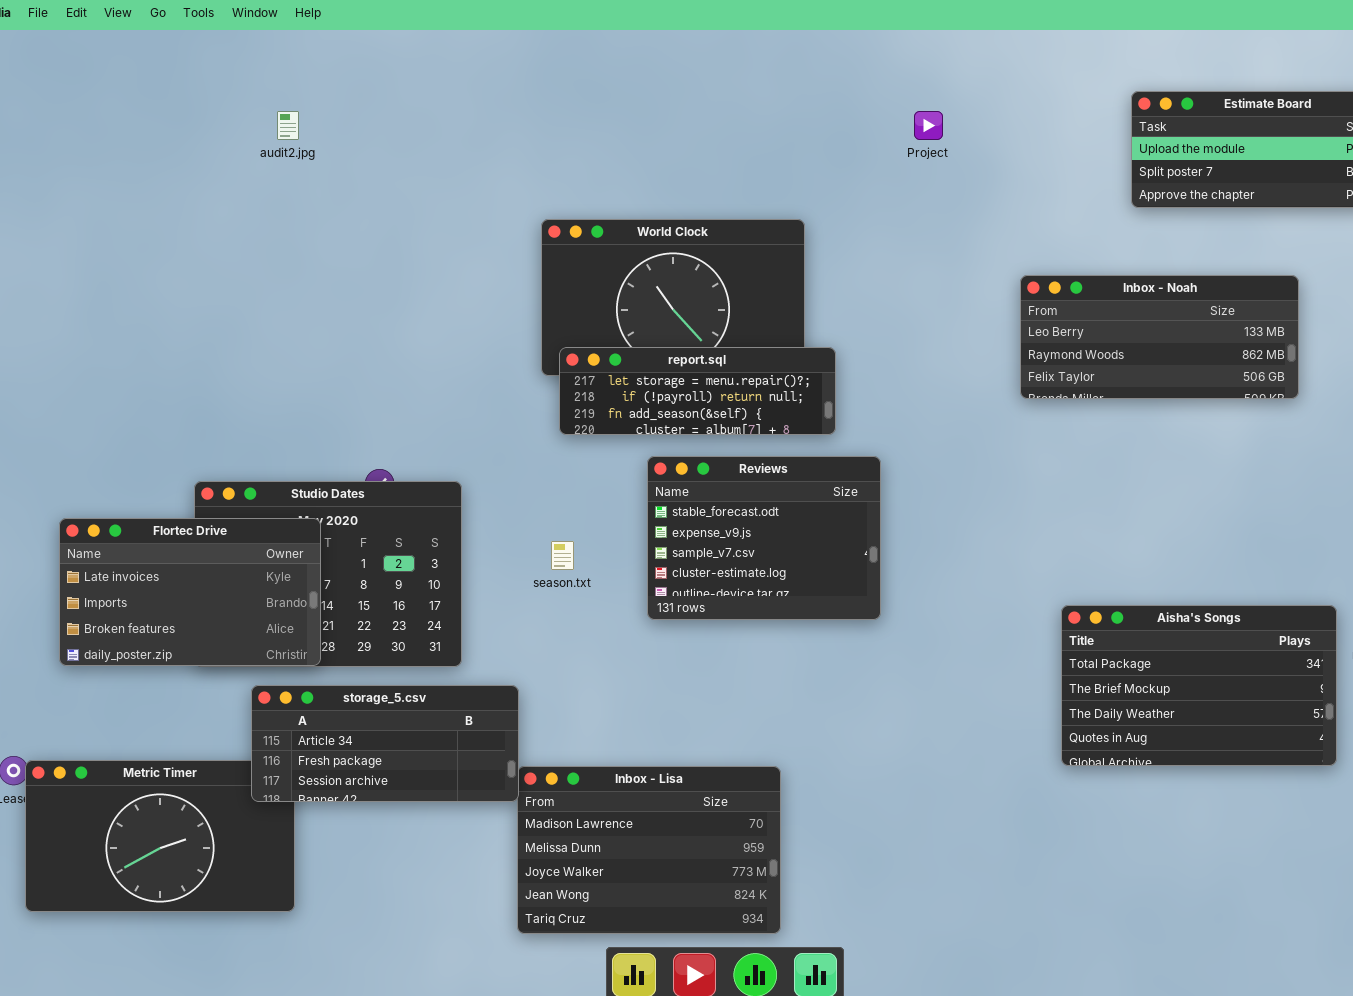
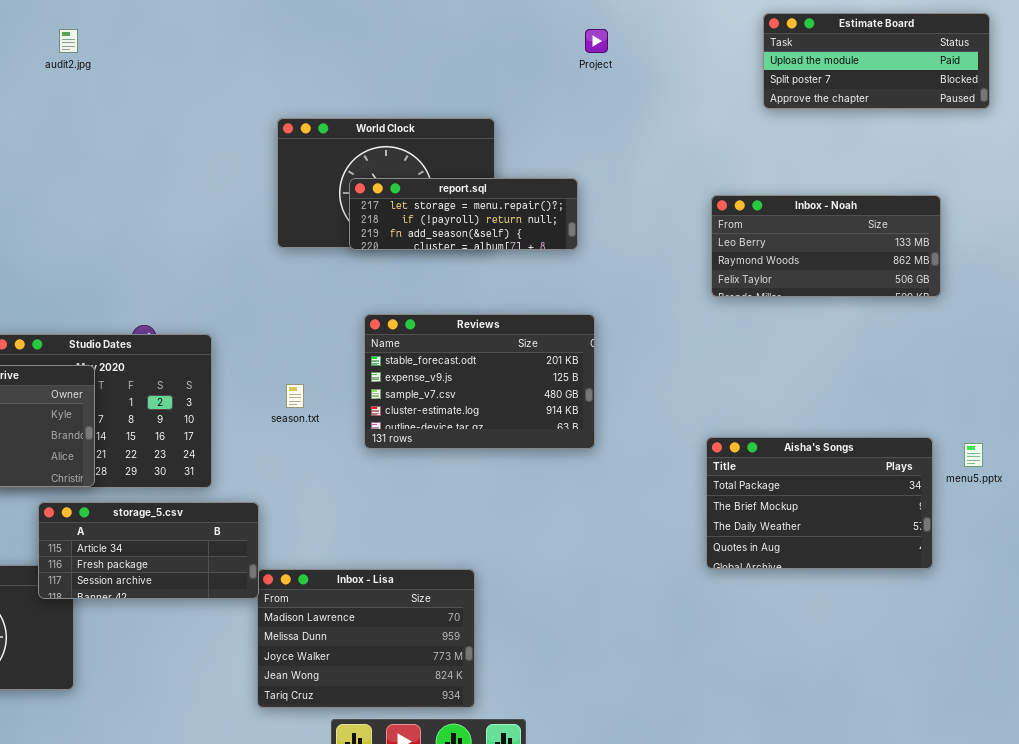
Inbox - Noah: [1020,275,1299,399] -> [711,195,941,297], moved
report.sql: [559,347,836,435] -> [349,178,578,250], moved
Reviews: [647,456,881,620] -> [364,314,595,449], resized

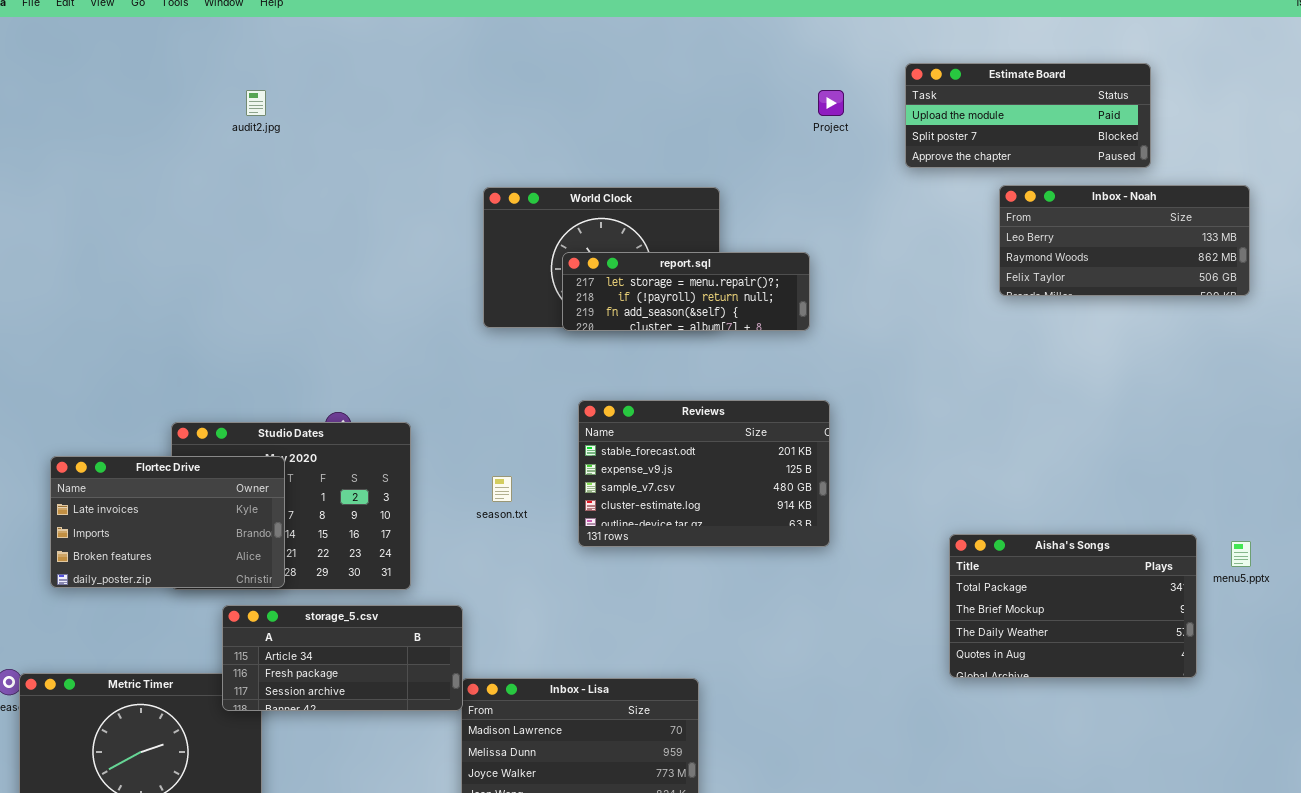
Estimate Board: [763,13,990,109] -> [905,63,1151,168], moved
Inbox - Noah: [711,195,941,297] -> [999,185,1250,296], moved

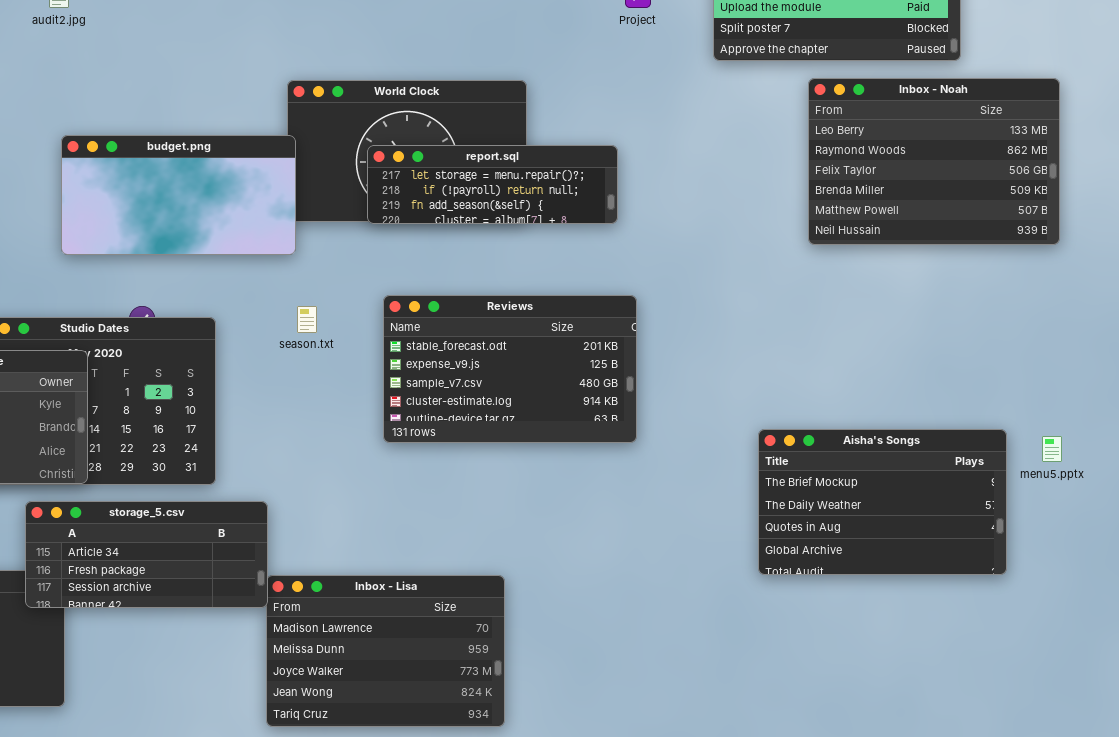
Inbox - Noah: [999,185,1250,296] -> [808,78,1060,245], resized
budget.png: none -> [61,135,296,255], opened
season.txt: [492,476,512,502] -> [297,306,317,333], moved
Aisha's Songs: [949,534,1197,678] -> [758,429,1007,575], scrolled down 1 row

